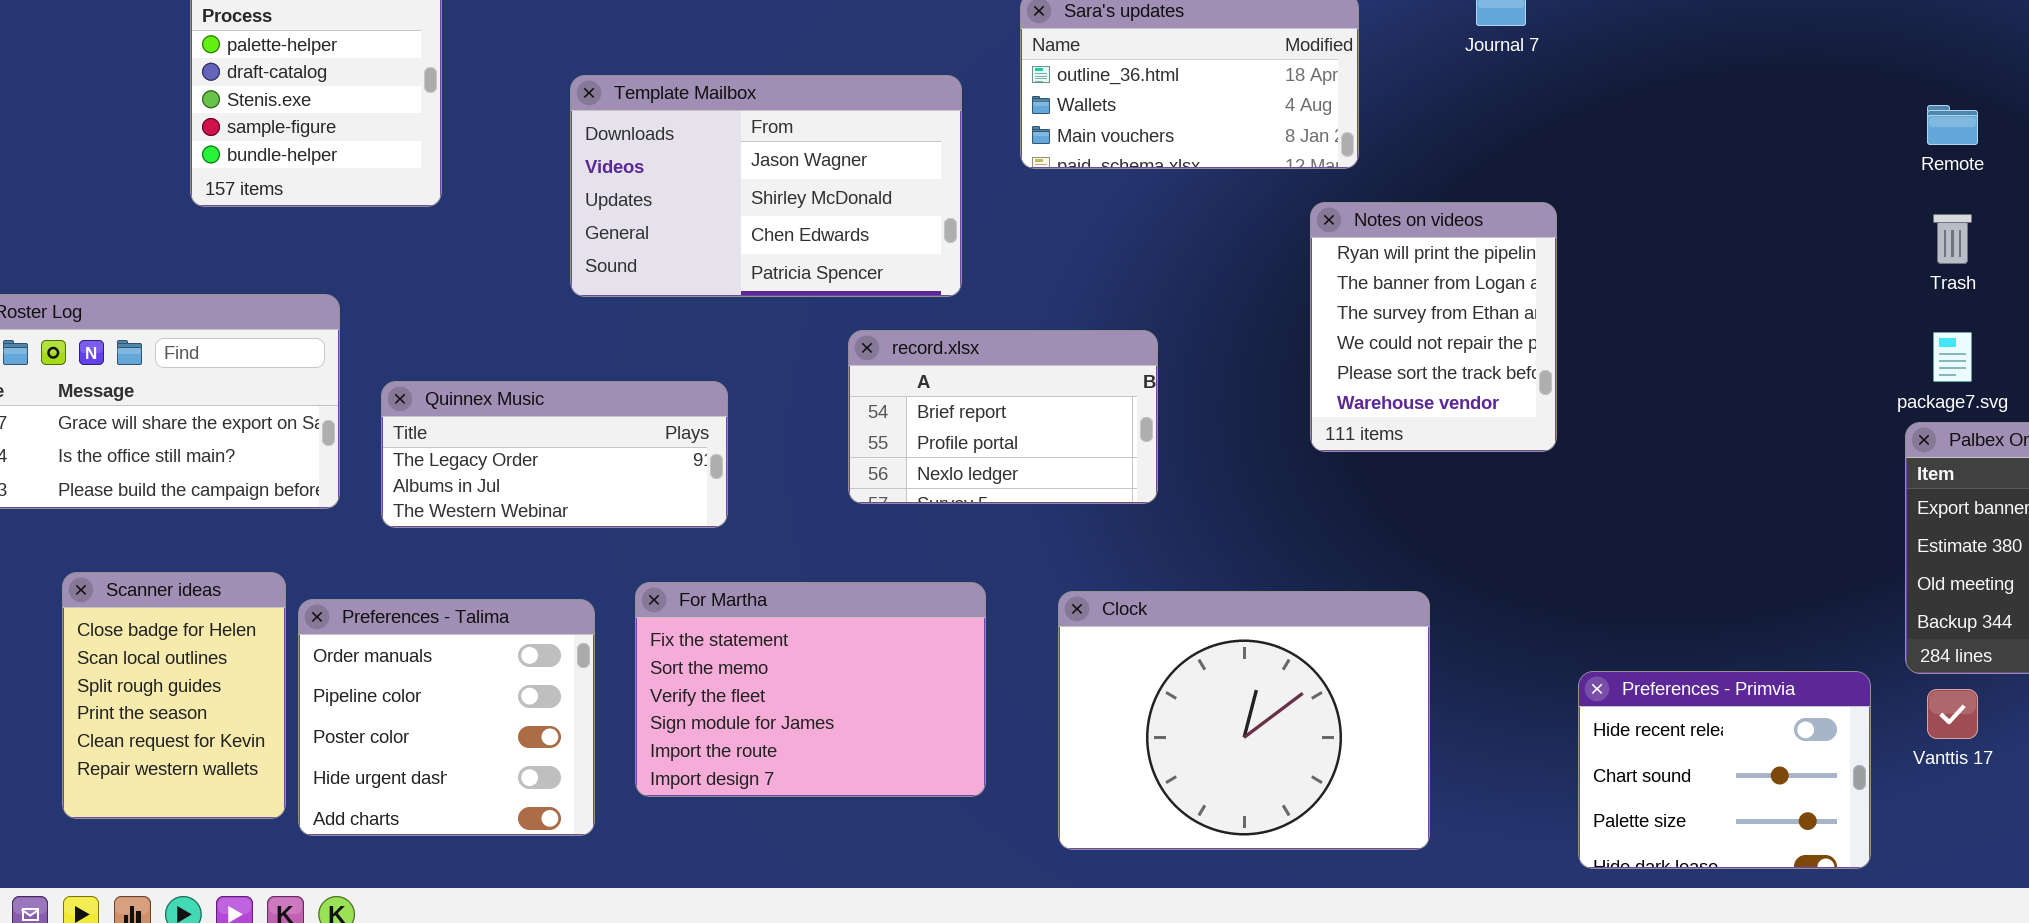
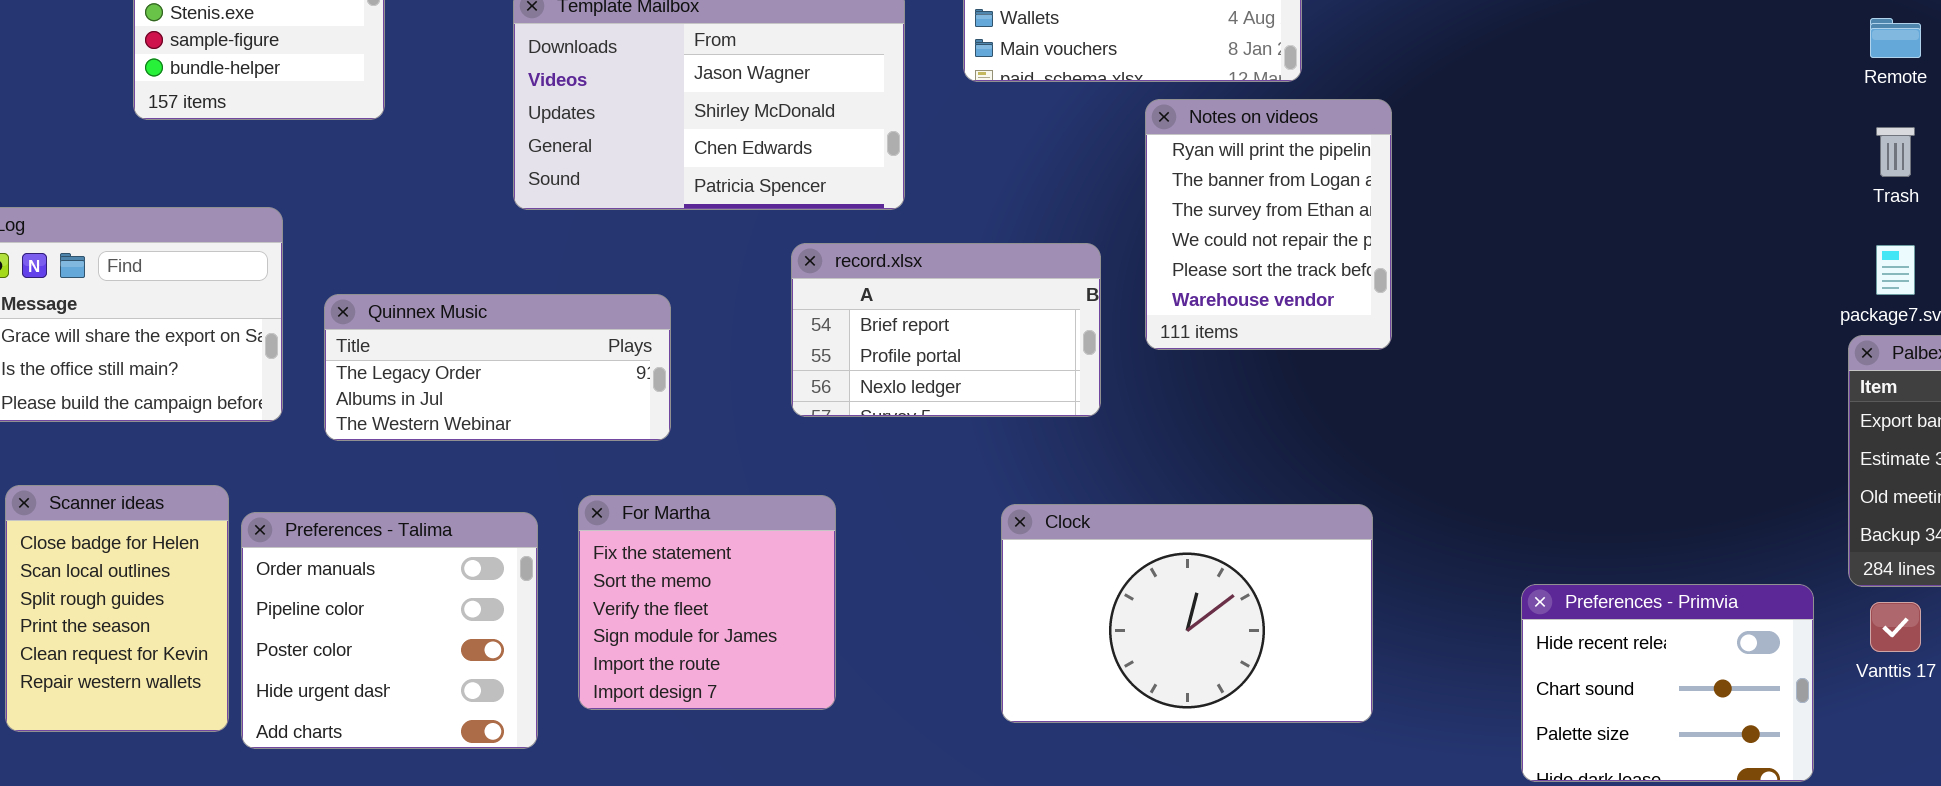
Notes on videos: [1310,202,1557,452] -> [1145,99,1392,350], moved
For Martha: [635,582,986,797] -> [578,495,836,710], resized
Clock: [1058,591,1430,850] -> [1001,504,1373,723], resized

